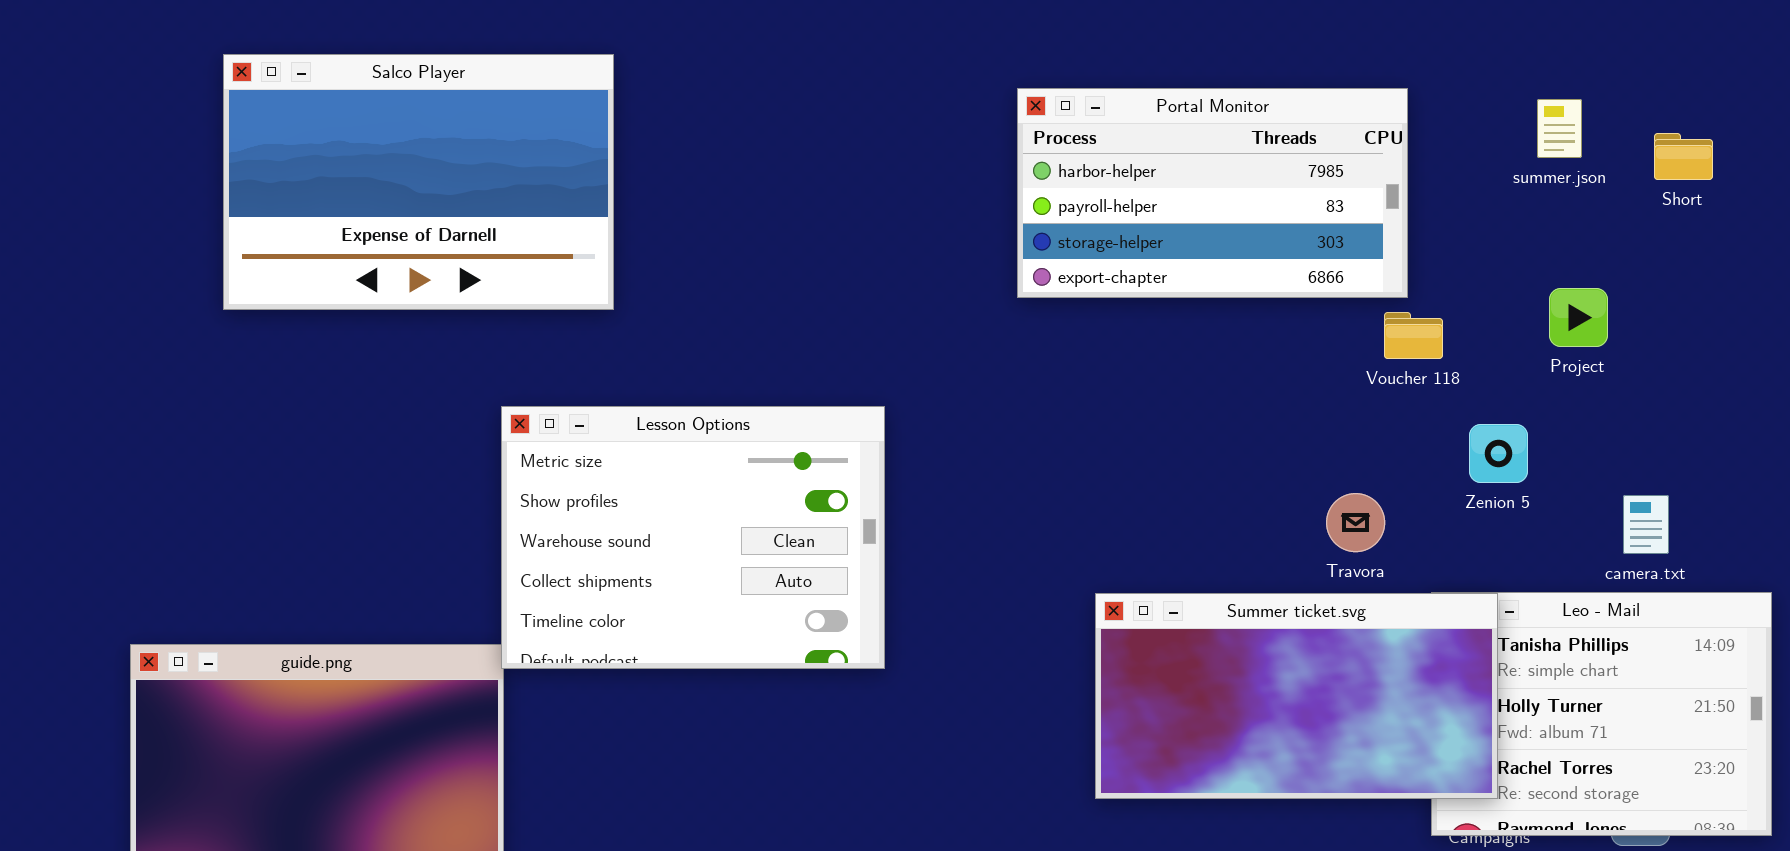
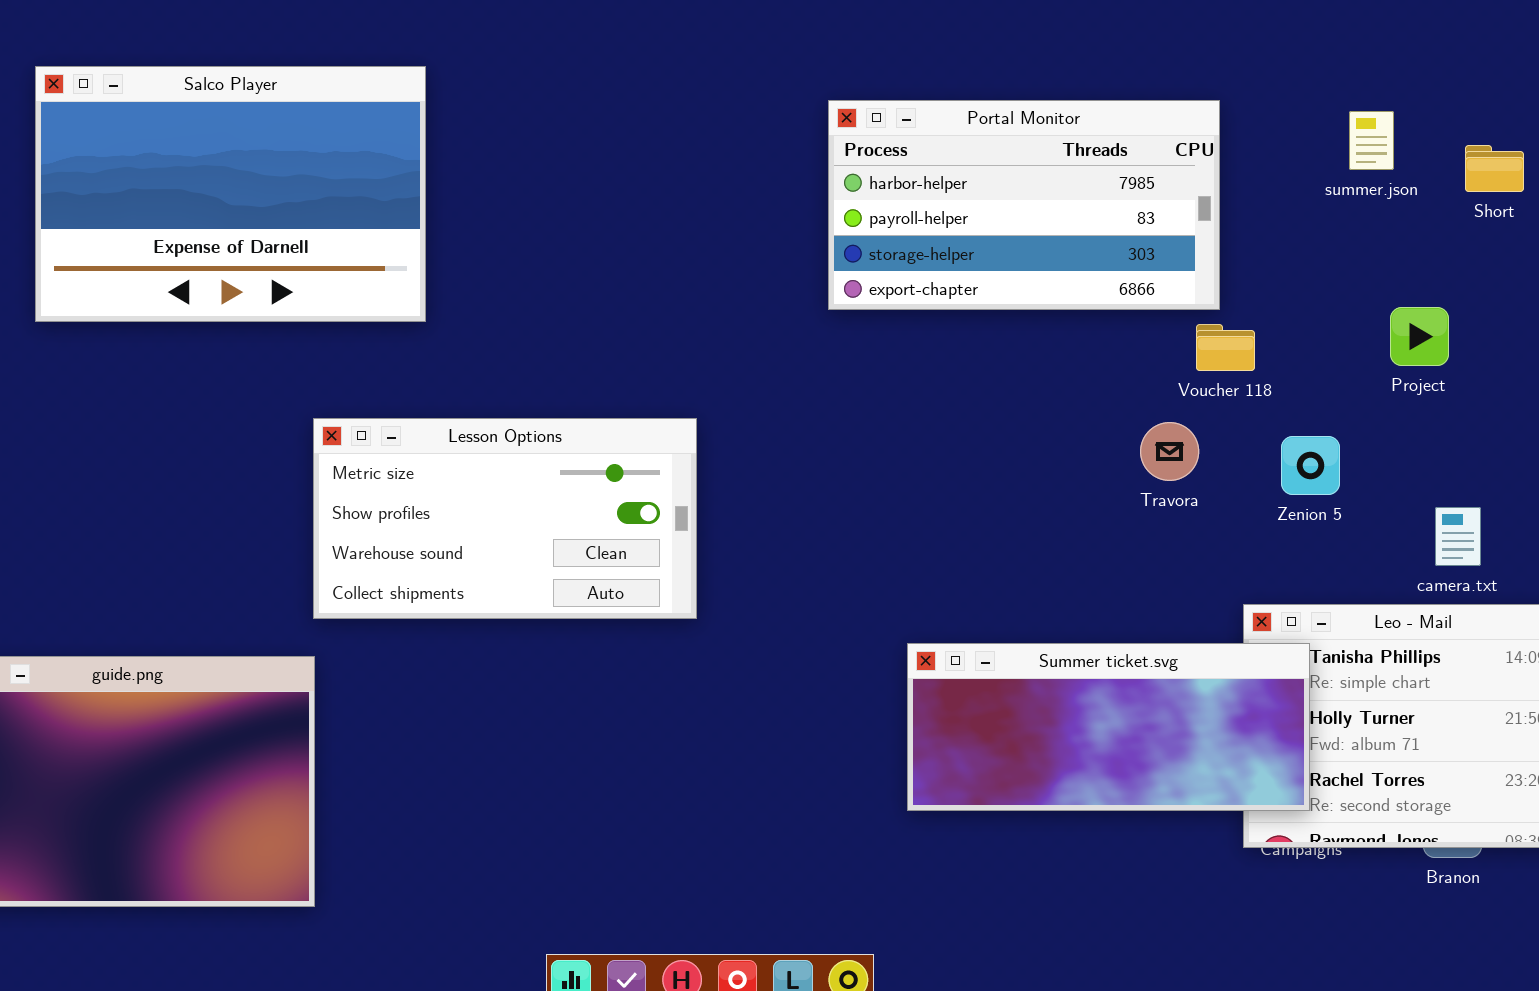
Project: [1549,288,1608,347] -> [1390,307,1449,366], moved
Lesson Options: [501,406,885,669] -> [313,418,697,619], resized
Travora: [1326,493,1385,552] -> [1140,422,1199,481], moved
Summer ticket.svg: [1095,593,1498,799] -> [907,643,1310,811], resized

